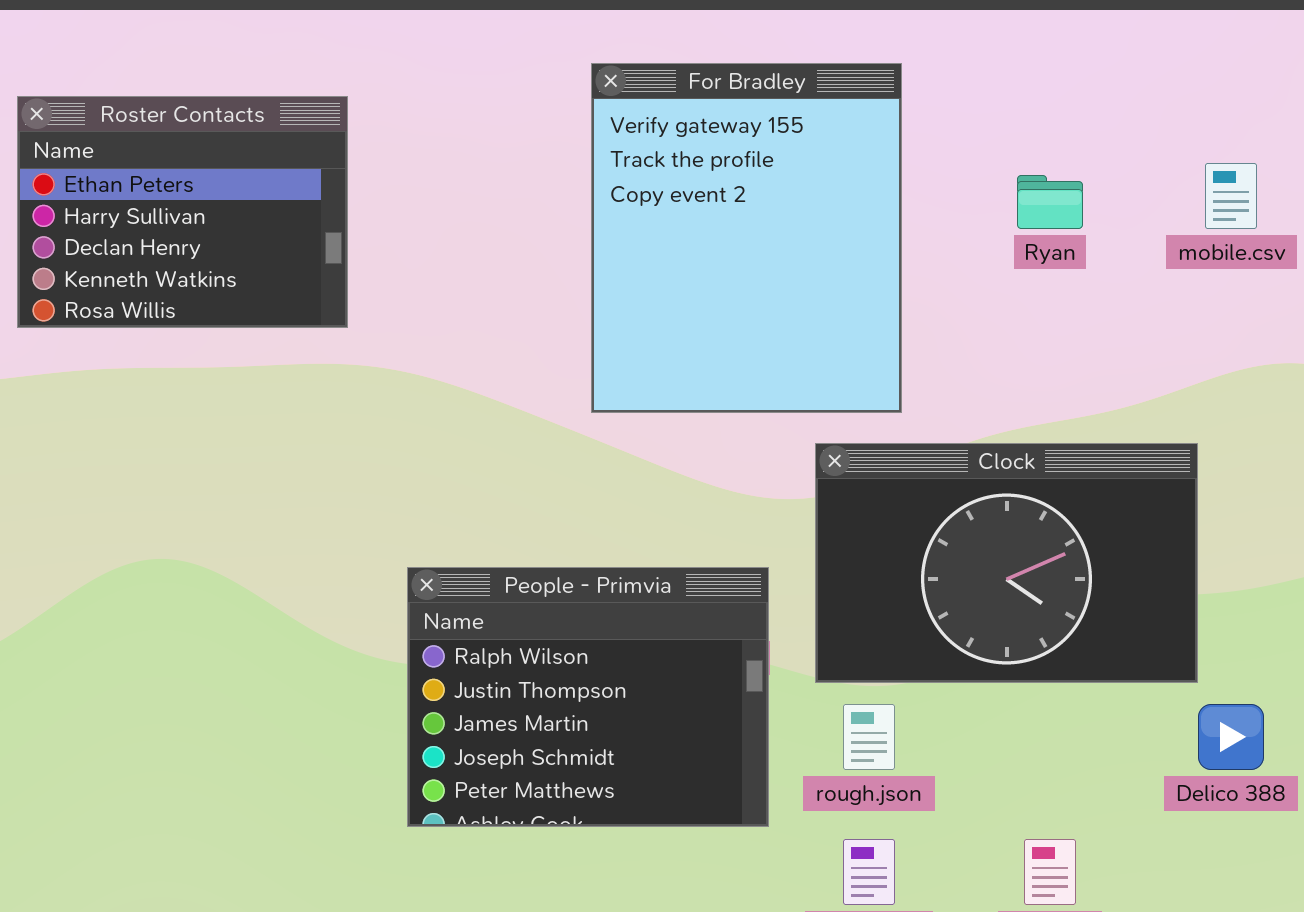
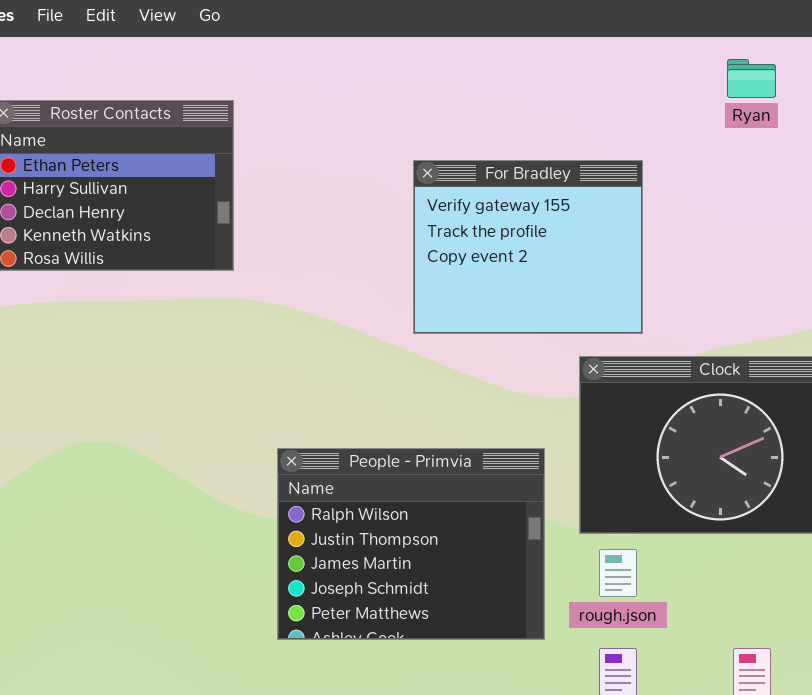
For Bradley: [591,63,902,413] -> [413,160,643,334], resized
Ryan: [1017,175,1083,229] -> [727,59,776,98], moved

